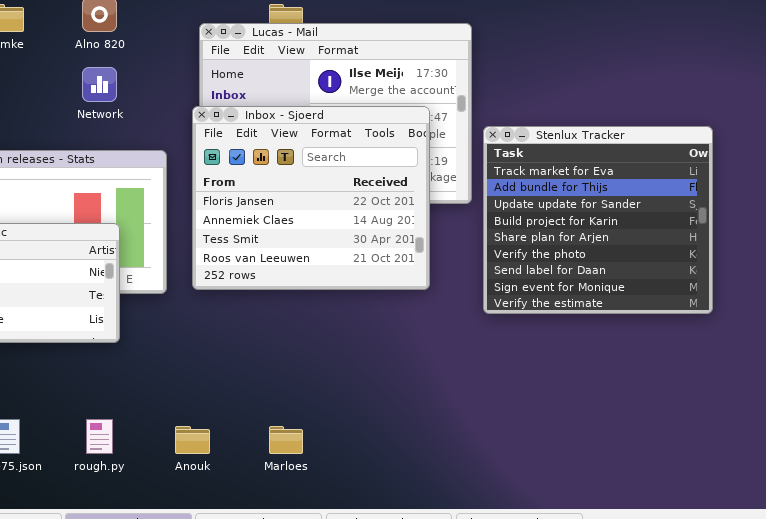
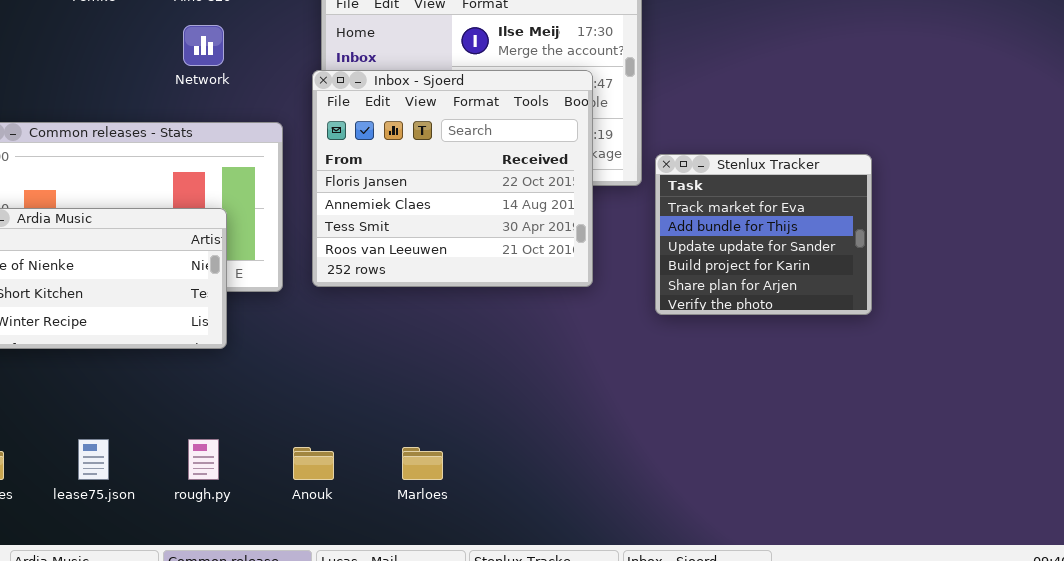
Stenlux Tracker: [483,126,713,314] -> [655,154,872,315], resized

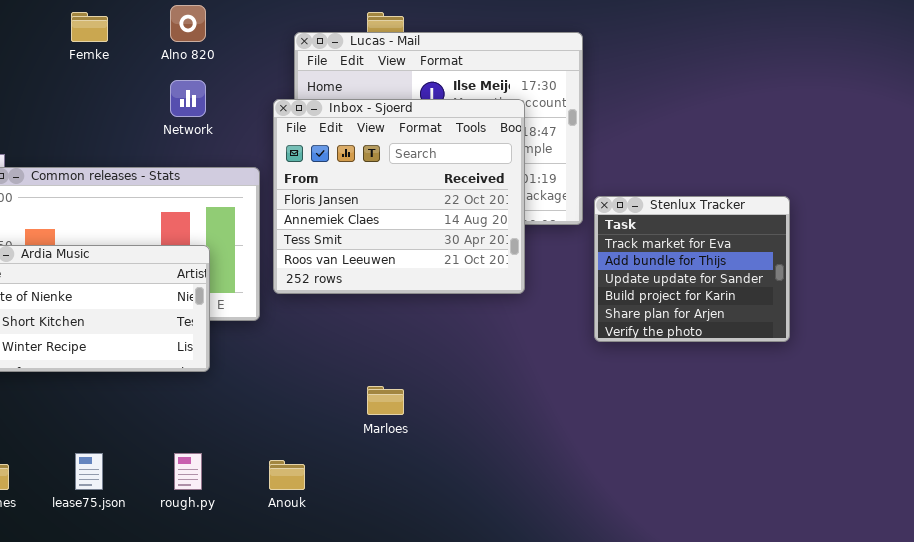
Inbox - Sjoerd: [312,70,593,287] -> [273,99,525,294], moved
Marloes: [402,447,443,480] -> [367,386,404,415], moved

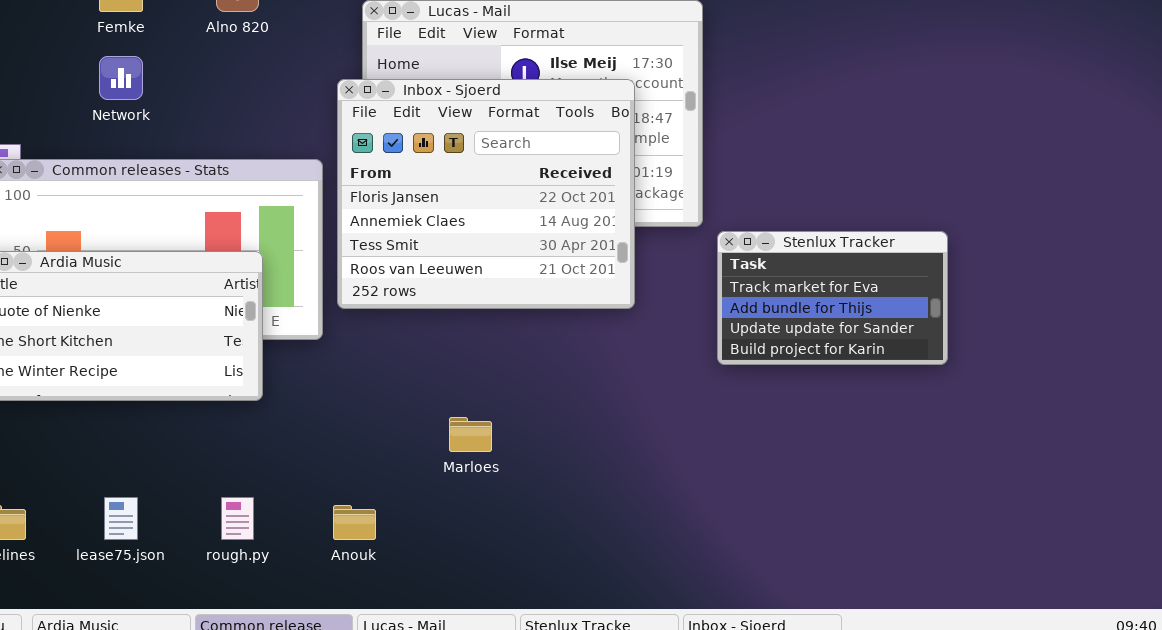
Network: [170,80,206,117] -> [99,56,143,100], moved
Stenlux Tracker: [594,196,790,342] -> [717,231,948,365], resized

